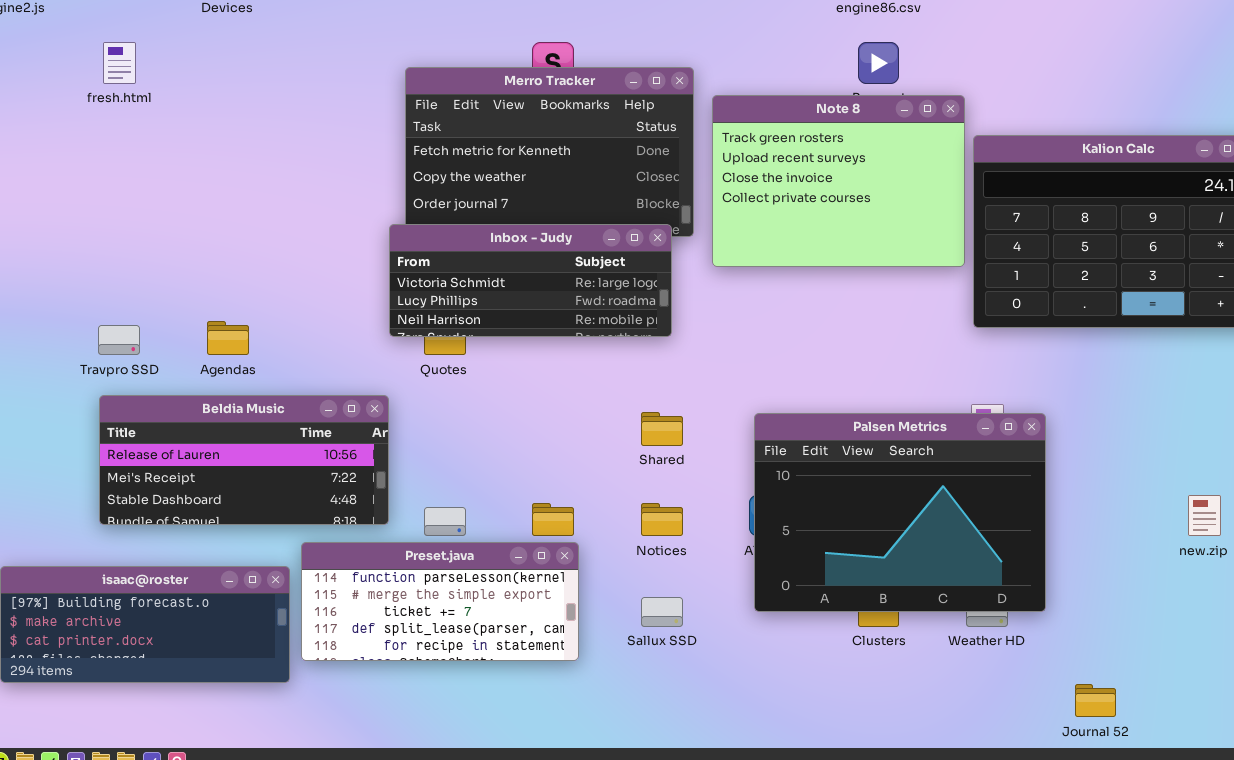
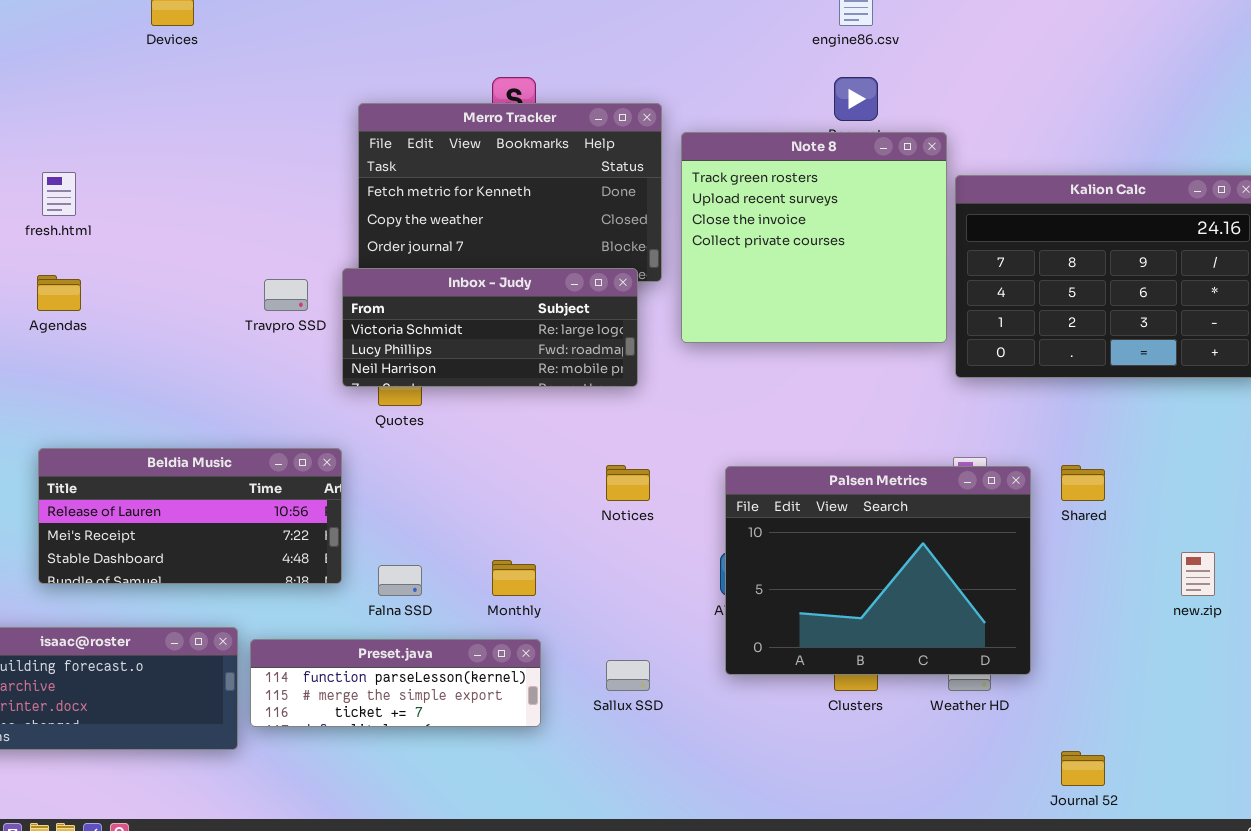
fresh.html: [103,42,136,84] -> [42,172,76,216], moved
Note 8: [712,95,965,267] -> [681,132,947,343], resized
Agendas: [207,321,249,355] -> [37,275,81,311], moved
Travpro SSD: [98,325,140,355] -> [264,279,308,311], moved
Shared: [641,412,683,446] -> [1061,465,1105,501], moved
Notices: [641,503,683,536] -> [606,465,650,501], moved
Preset.java: [301,542,579,661] -> [250,639,541,727], resized

